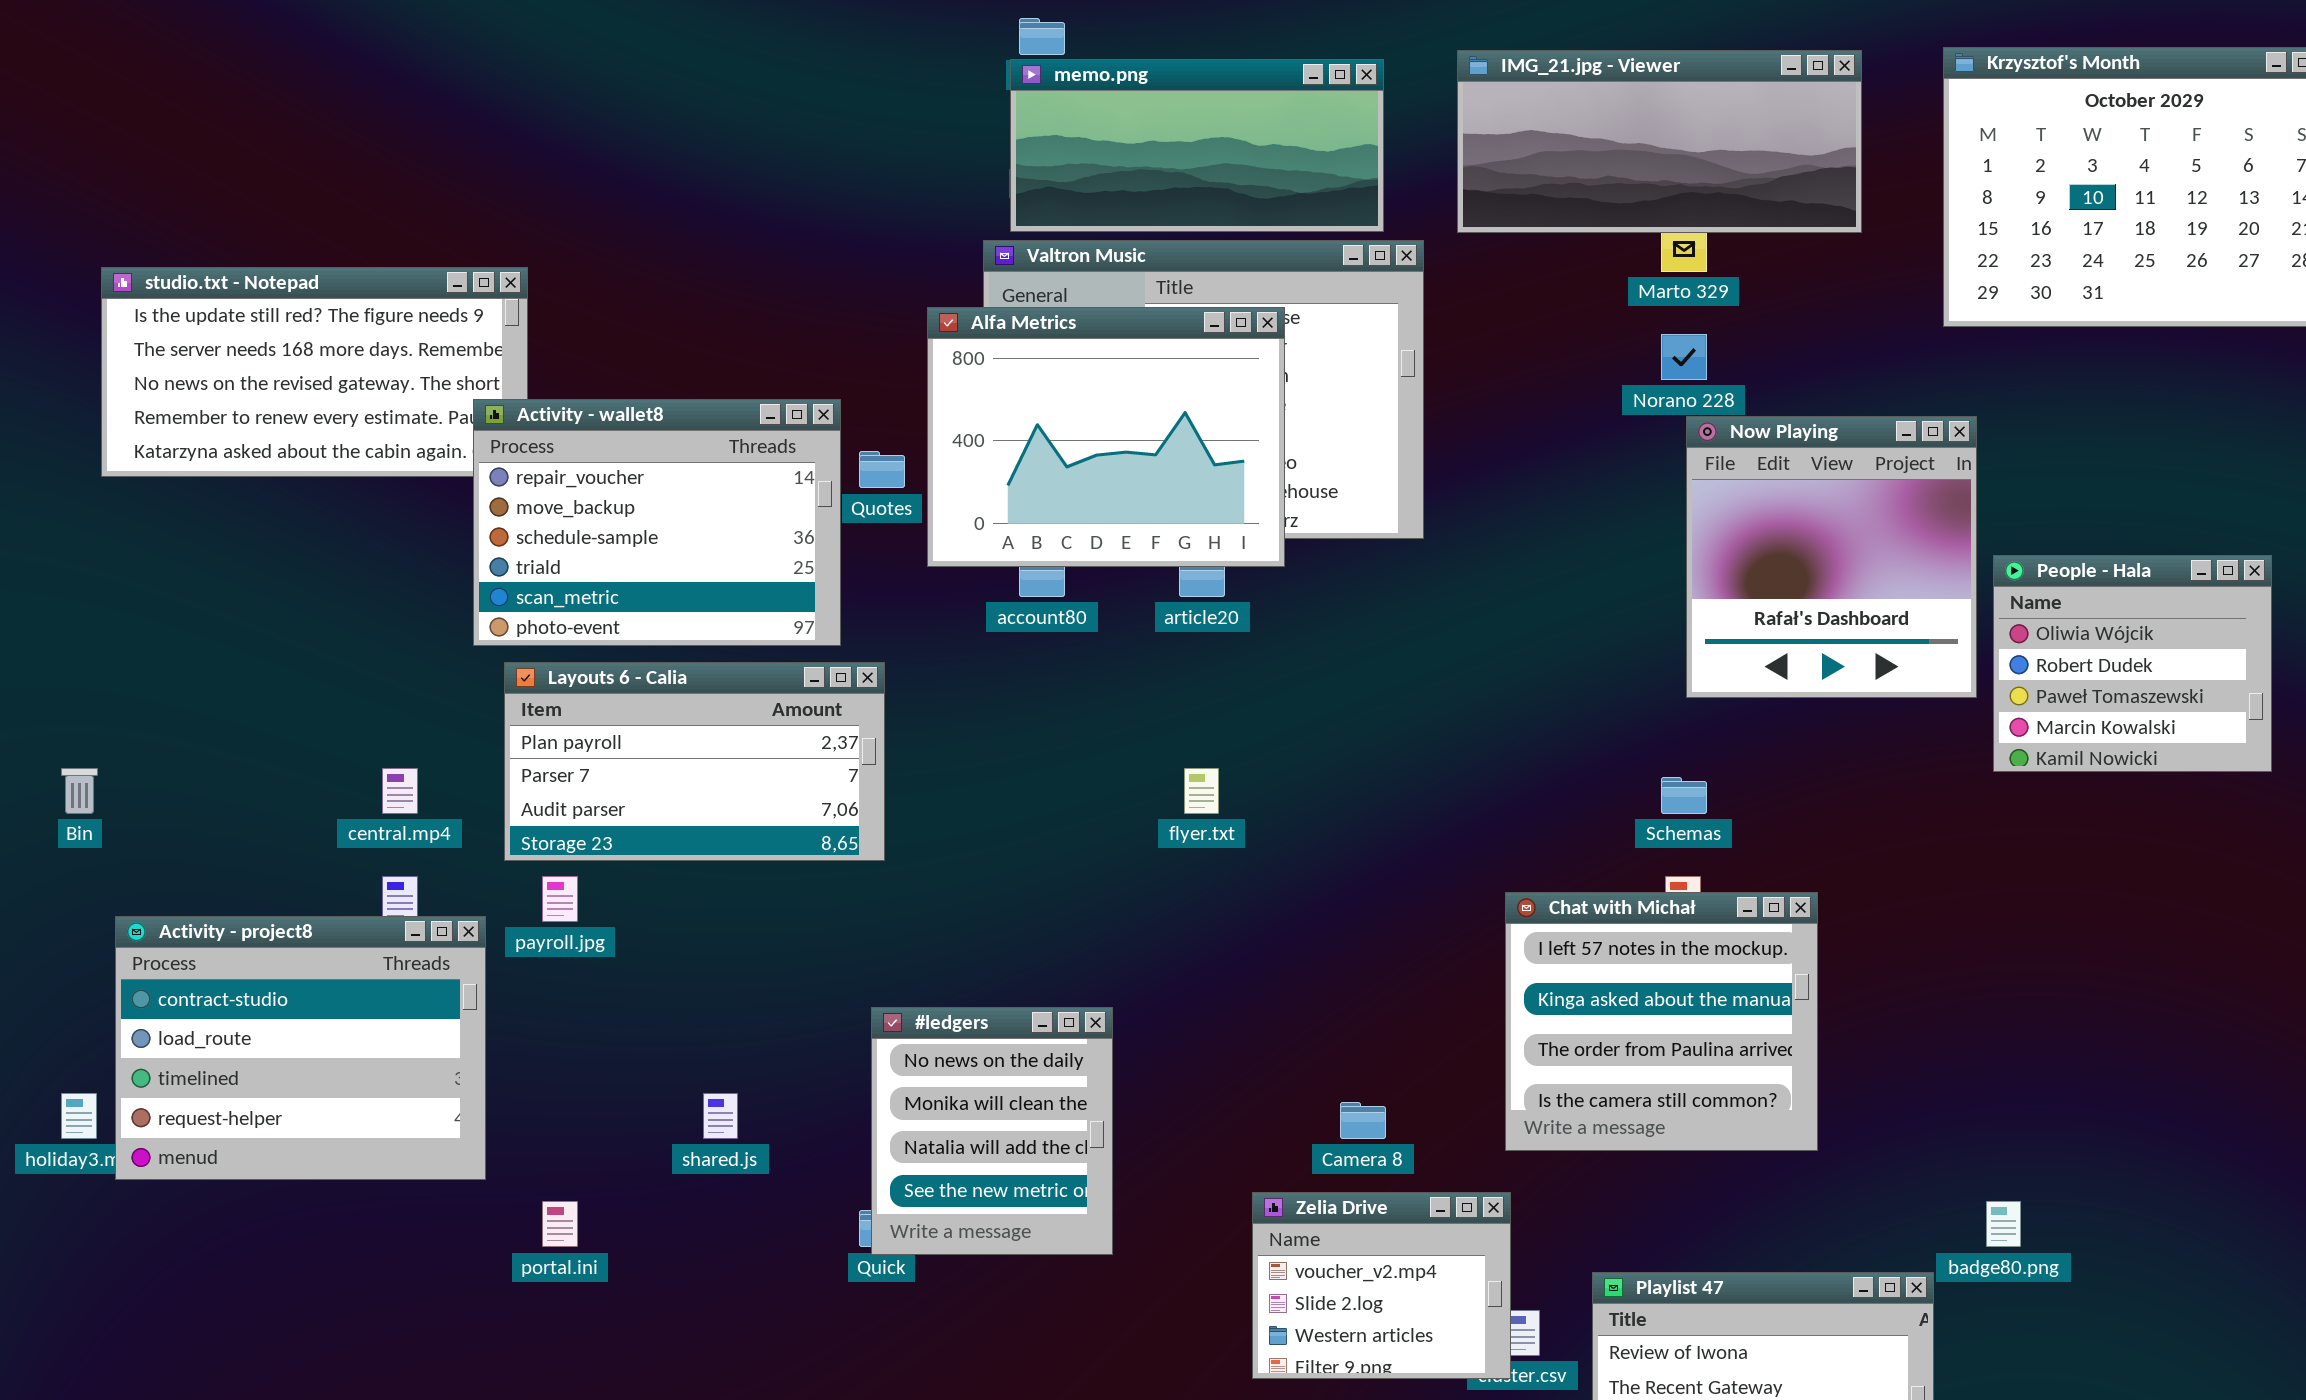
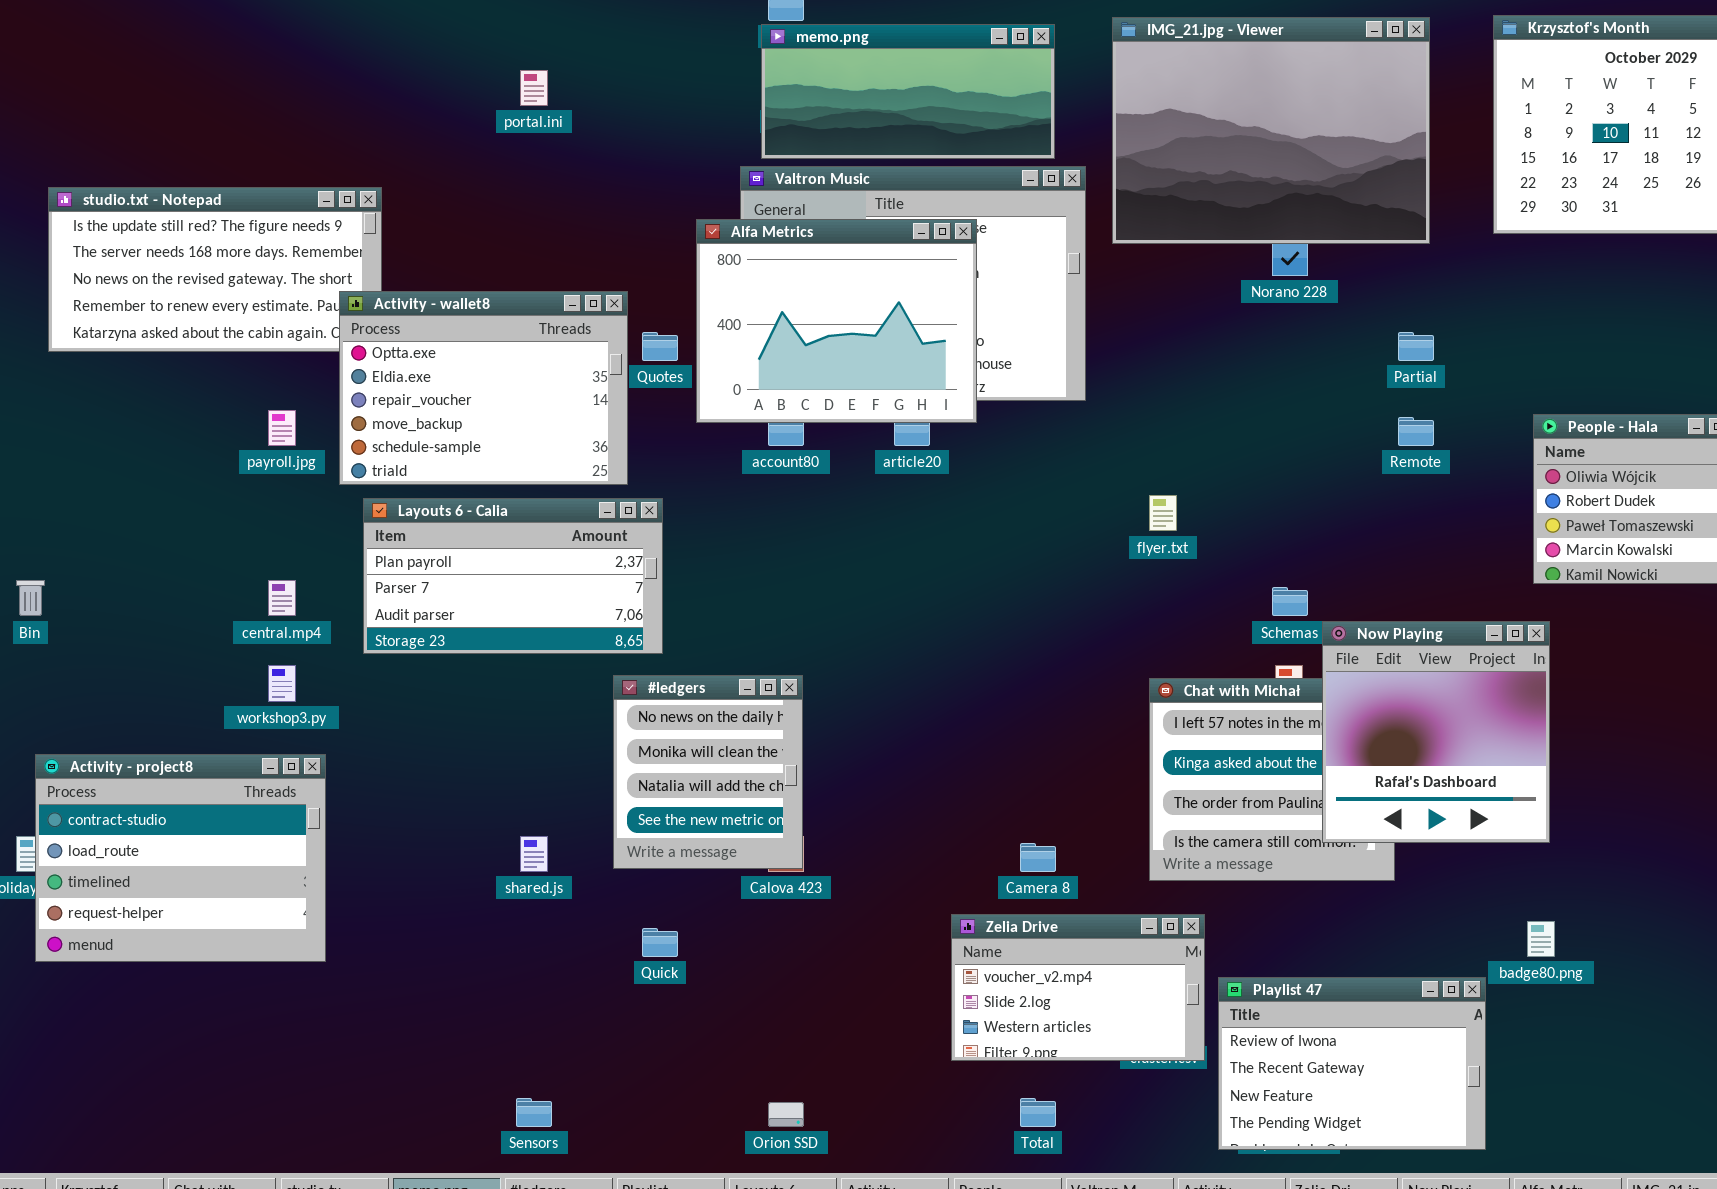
IMG_21.jpg - Viewer: [1457,50,1862,233] -> [1112,17,1430,244], resized
Activity - wallet8: [473,399,841,646] -> [339,291,628,485], scrolled up 2 rows
Now Playing: [1686,416,1977,698] -> [1322,621,1550,843], moved
flyer.txt: [1184,768,1219,814] -> [1149,495,1177,531], moved
payroll.jpg: [542,876,578,922] -> [268,410,296,446], moved
Activity - project8: [115,916,486,1180] -> [35,754,326,962], moved
#ledgers: [871,1007,1113,1255] -> [613,675,803,869], moved
Zelia Drive: [1252,1192,1511,1379] -> [951,914,1205,1061], resized
portal.ini: [542,1201,578,1247] -> [520,70,548,106], moved

